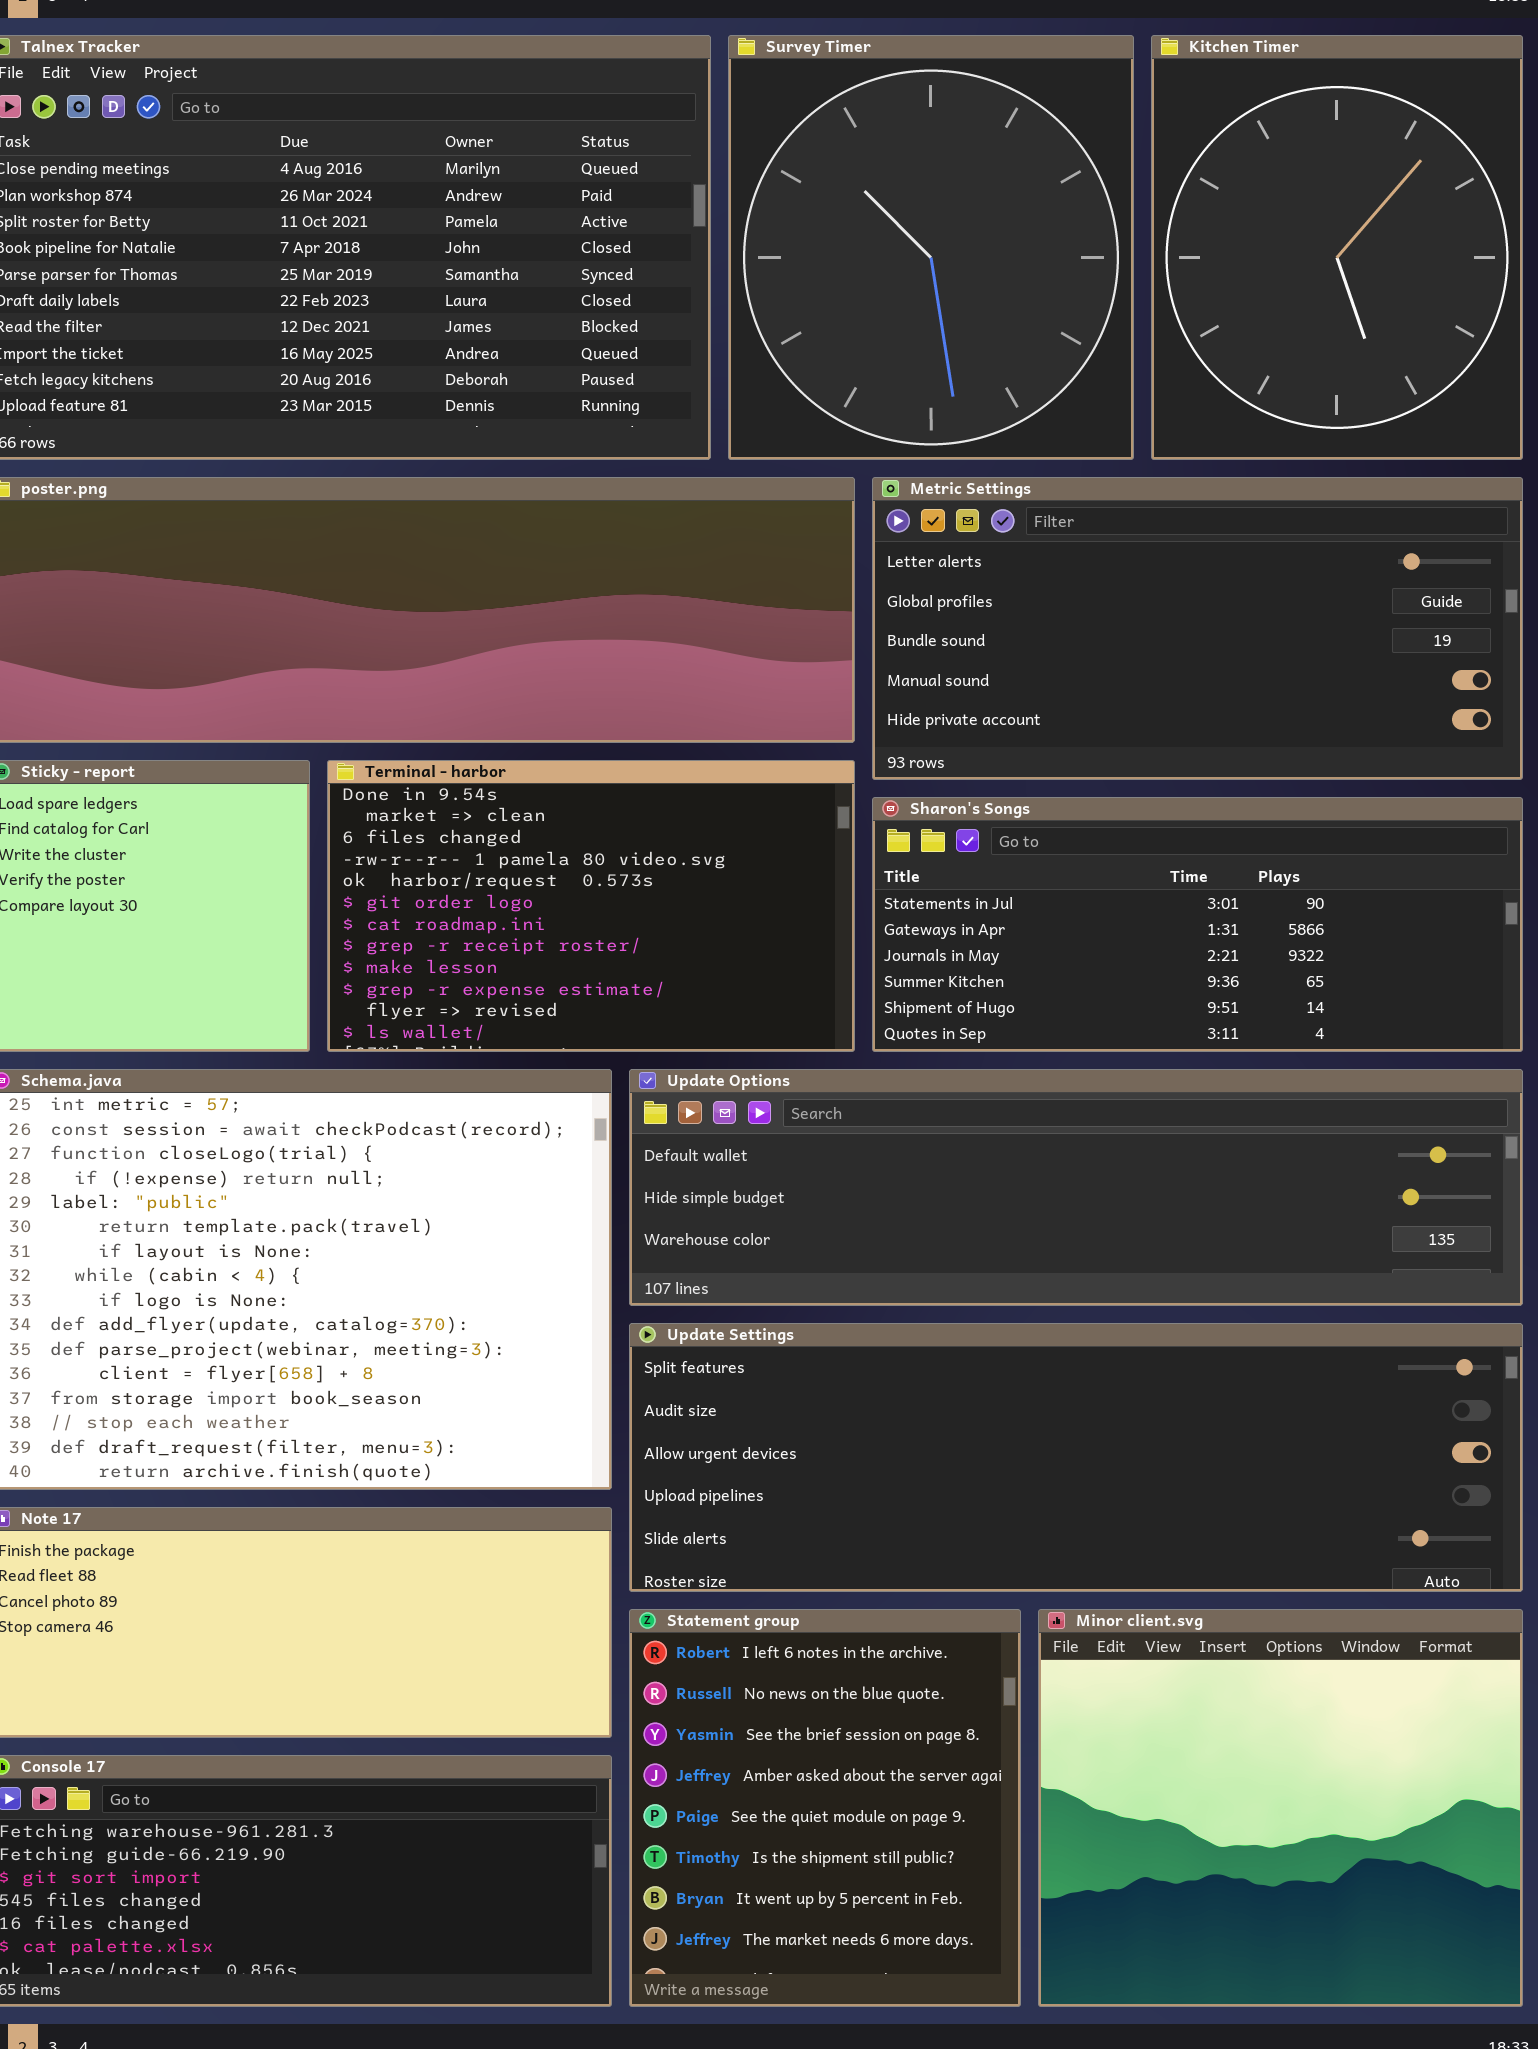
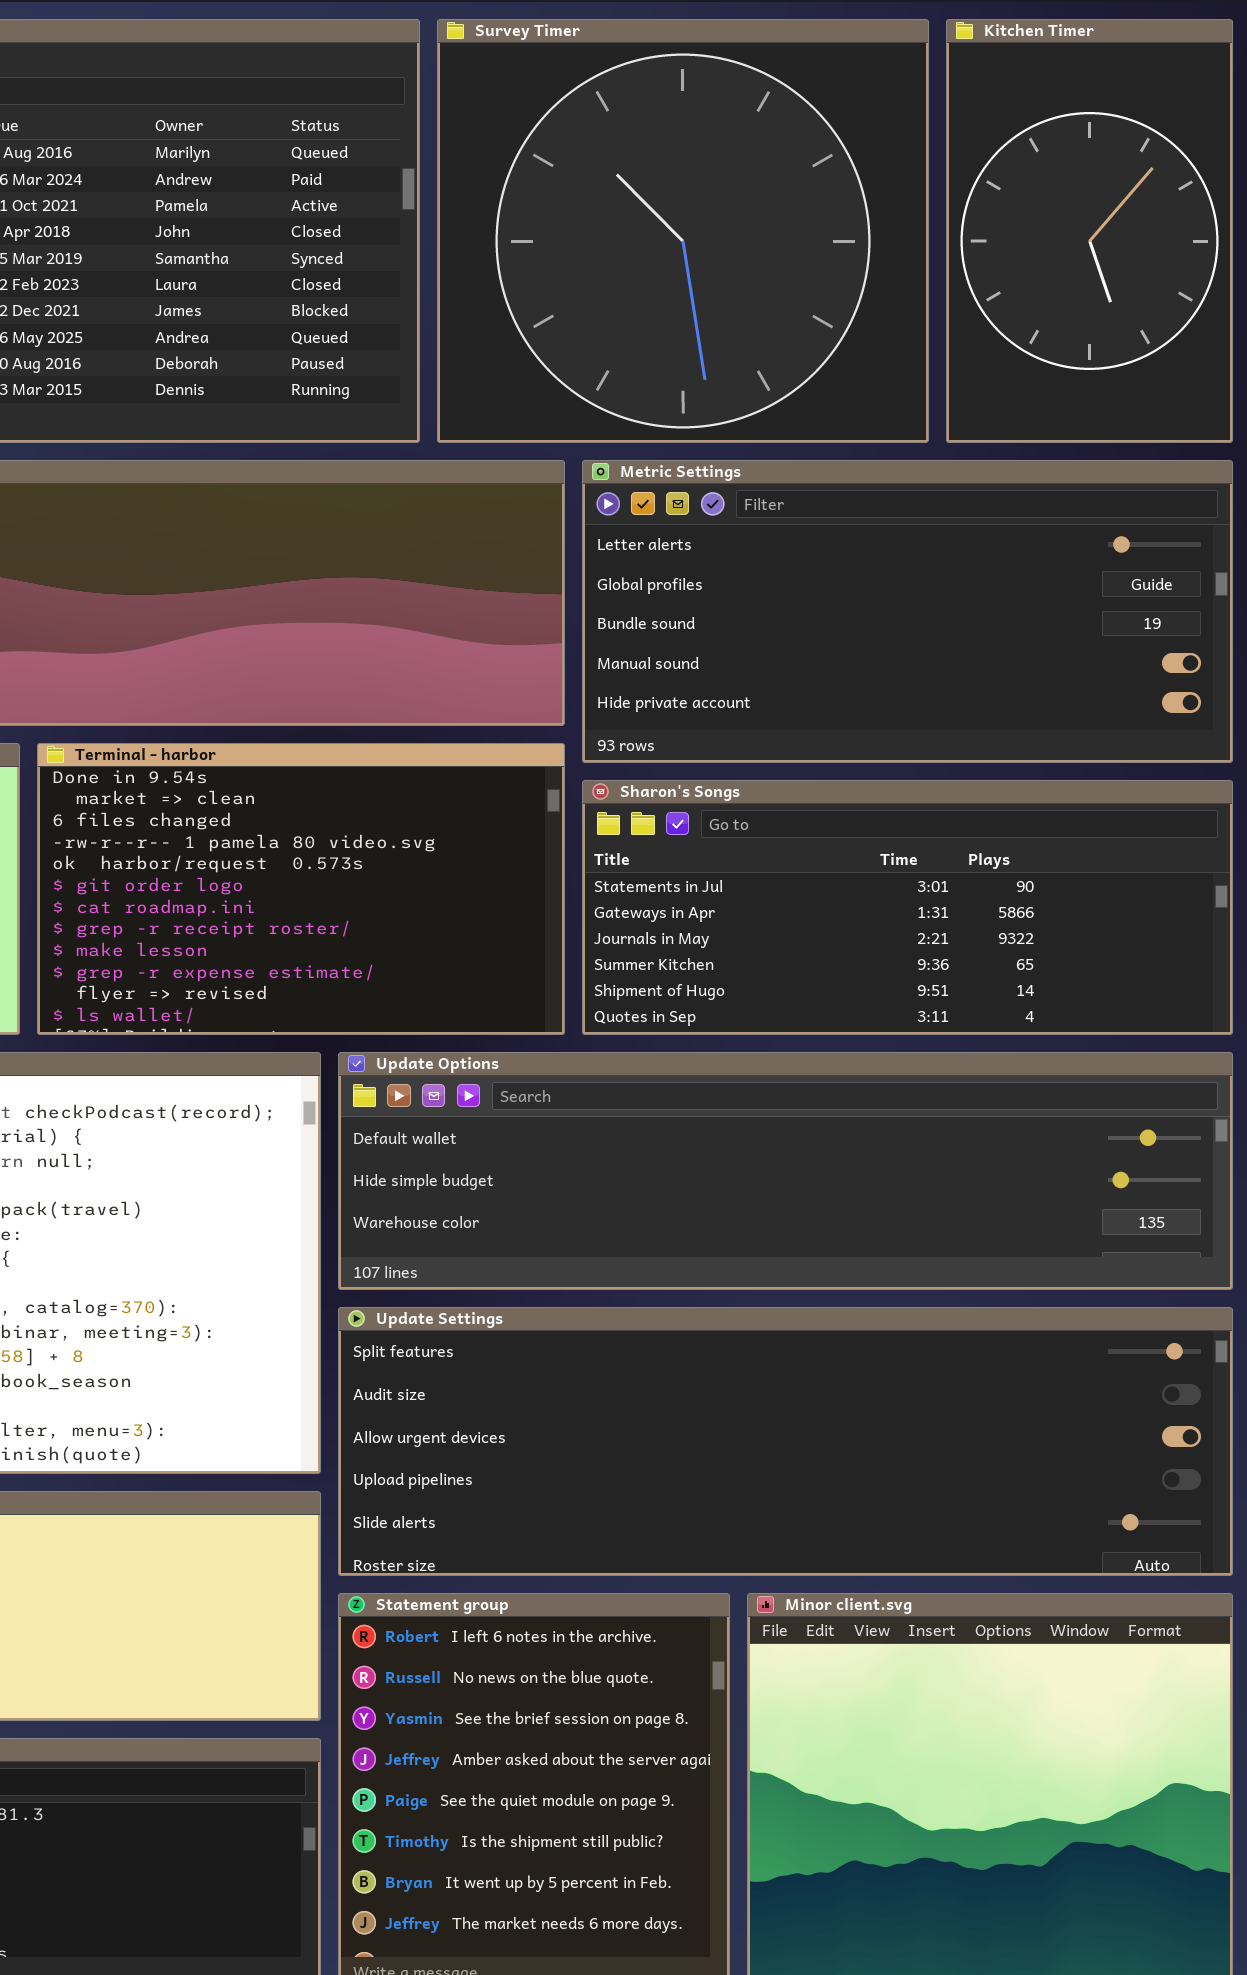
Survey Timer: [728,35,1134,460] -> [437,19,929,443], resized
Kitchen Timer: [1151,35,1523,460] -> [946,19,1233,443], resized

